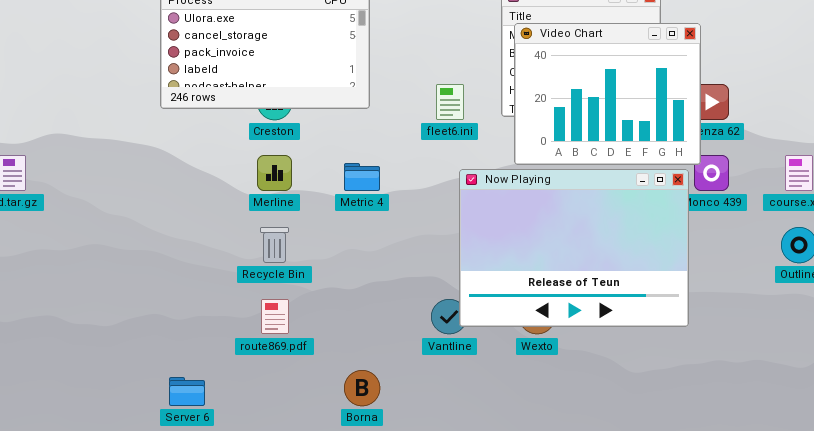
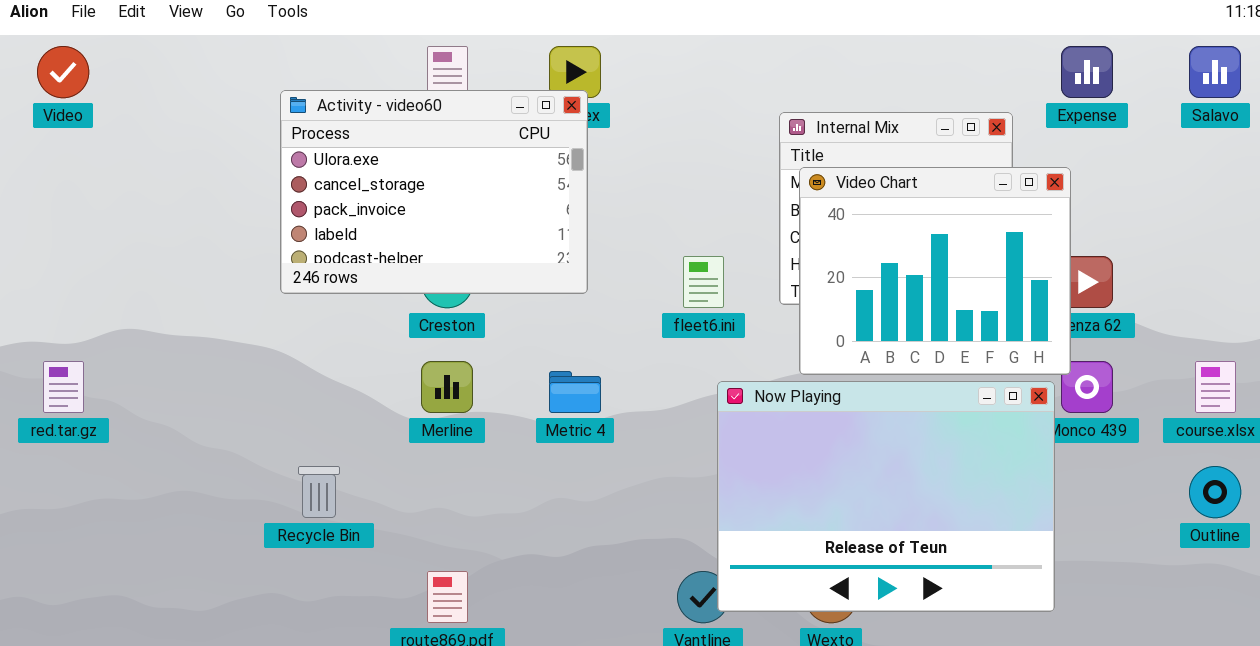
Recycle Bin: [260,227,289,263] -> [298,466,340,518], moved

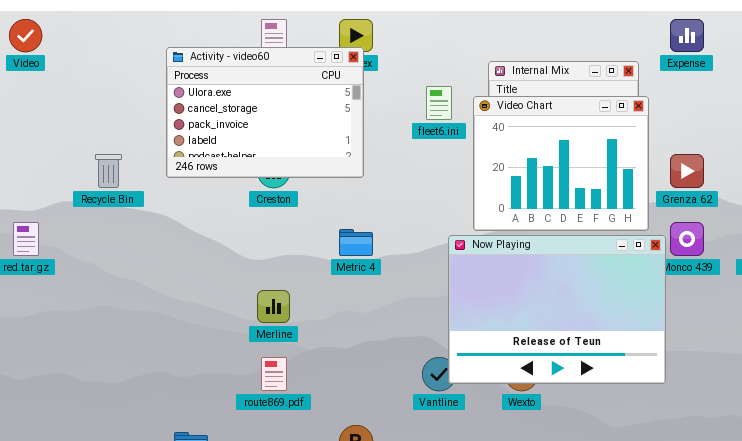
Video Chart: [799,167,1071,375] -> [473,96,649,231], moved
fleet6.ini: [683,256,724,308] -> [426,86,452,120], moved
Merline: [421,361,473,413] -> [257,290,290,323], moved
Recycle Bin: [298,466,340,518] -> [95,154,122,188], moved

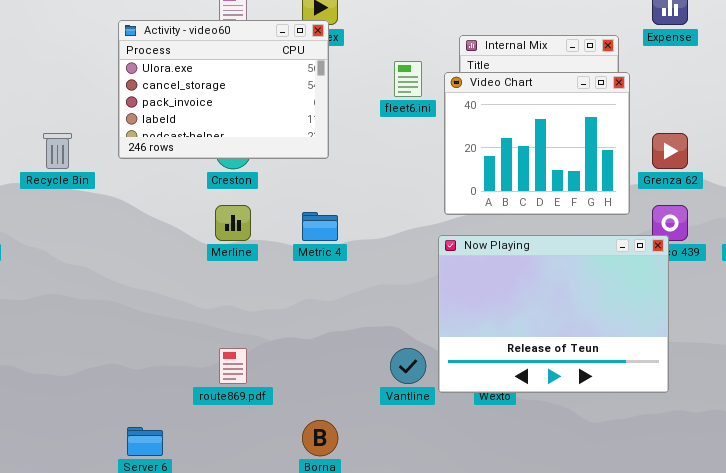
Now Playing: [448,235,666,384] -> [438,235,669,393], moved
Merline: [257,290,290,323] -> [215,205,251,241], moved

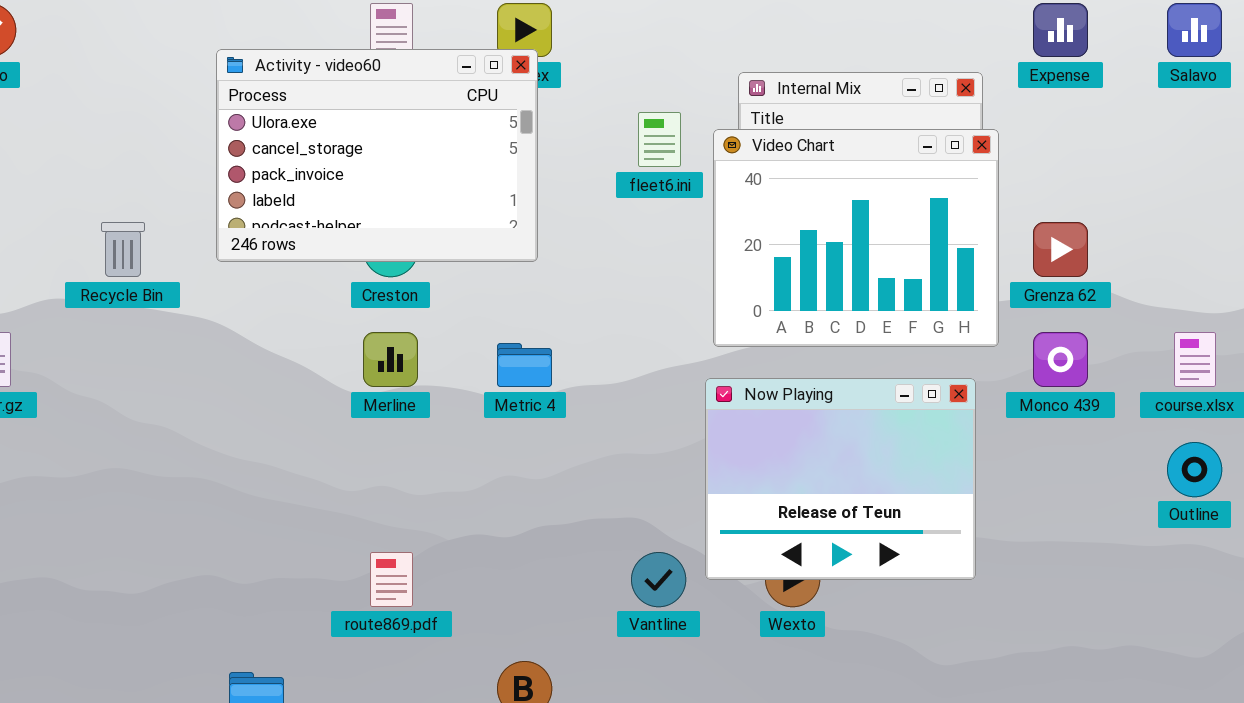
Now Playing: [438,235,669,393] -> [705,378,976,580], resized

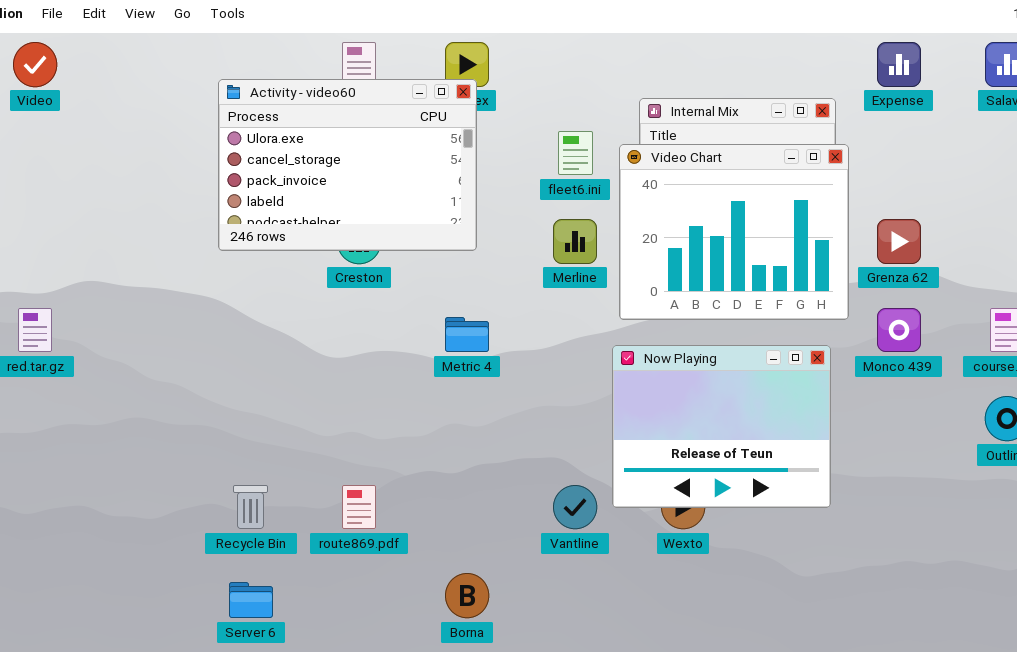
Recycle Bin: [101,222,145,277] -> [233,485,268,529], moved
Merline: [363,332,418,387] -> [553,219,597,264], moved

